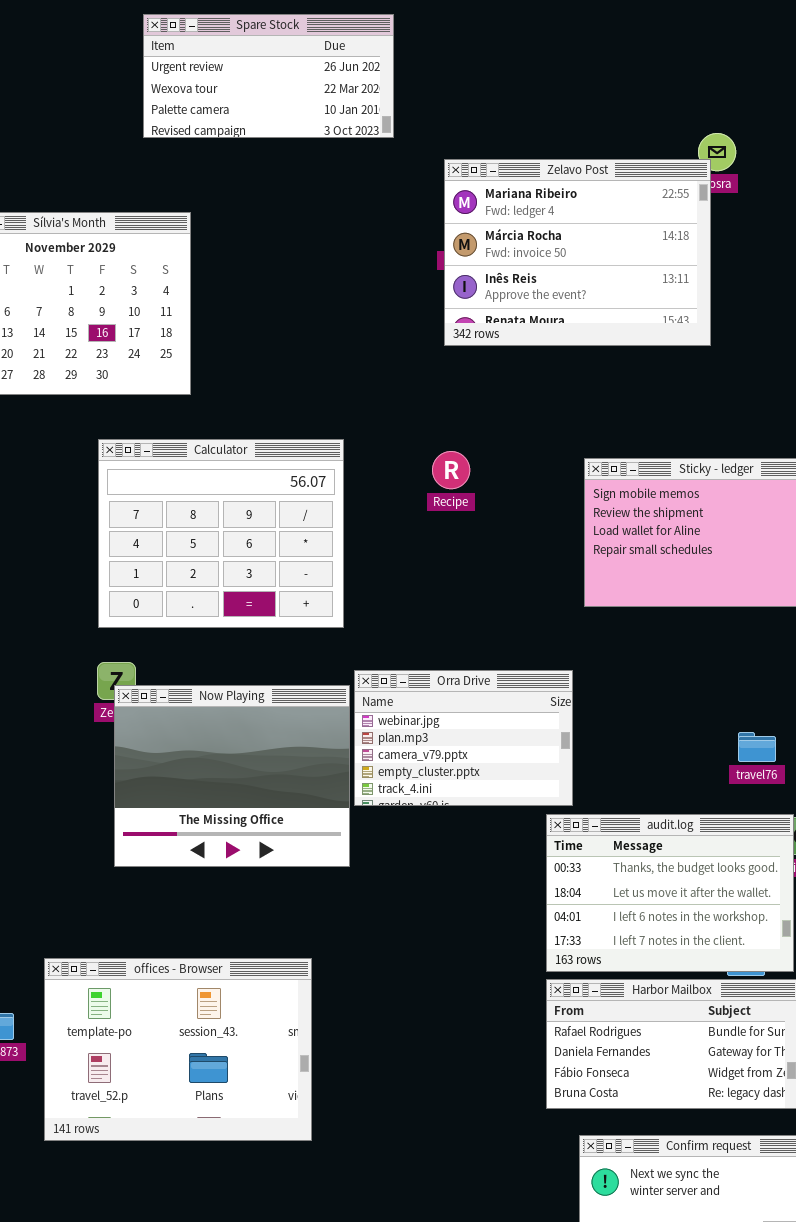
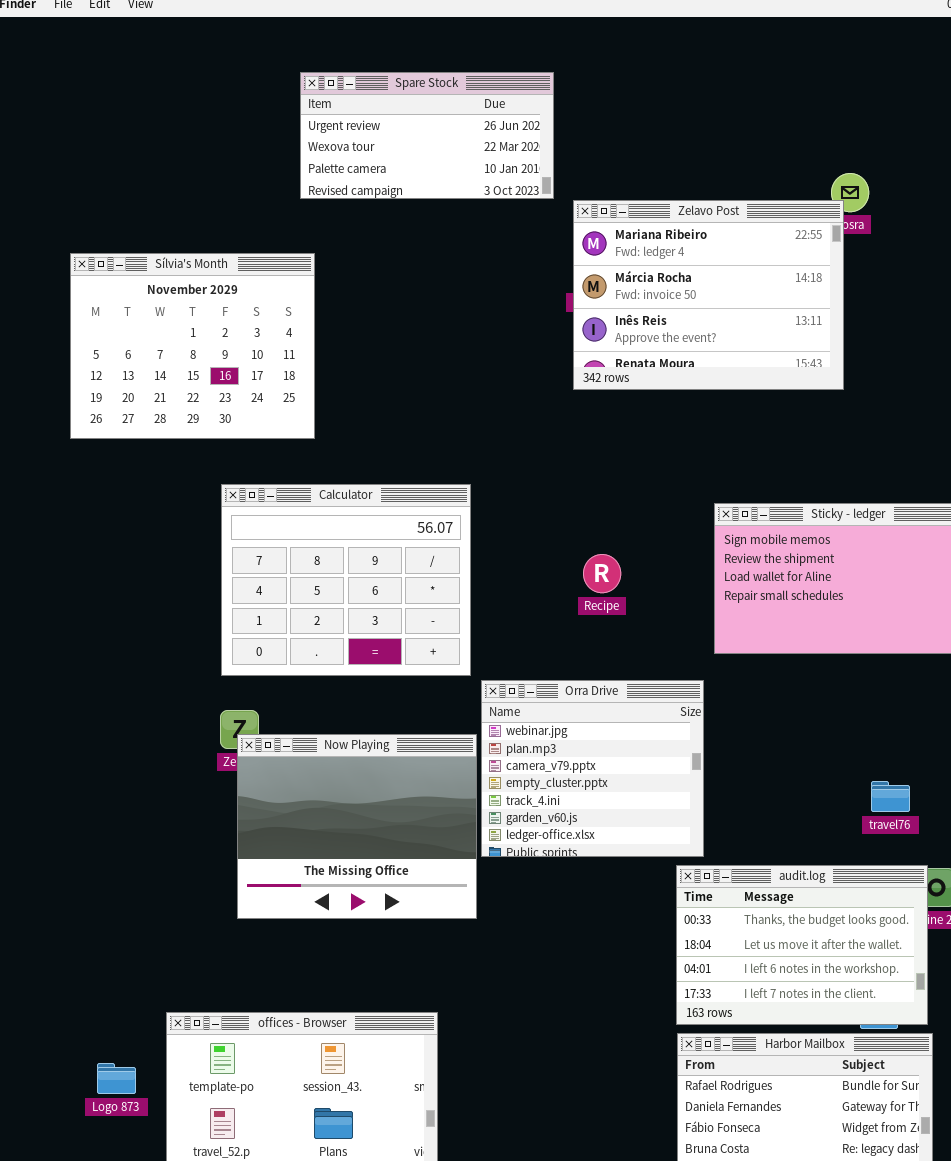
Spare Stock: [143,14,394,138] -> [300,72,554,199], moved
Recipe: [432,451,470,489] -> [583,554,621,593], moved
Orra Drive: [354,670,573,806] -> [481,680,704,857], resized

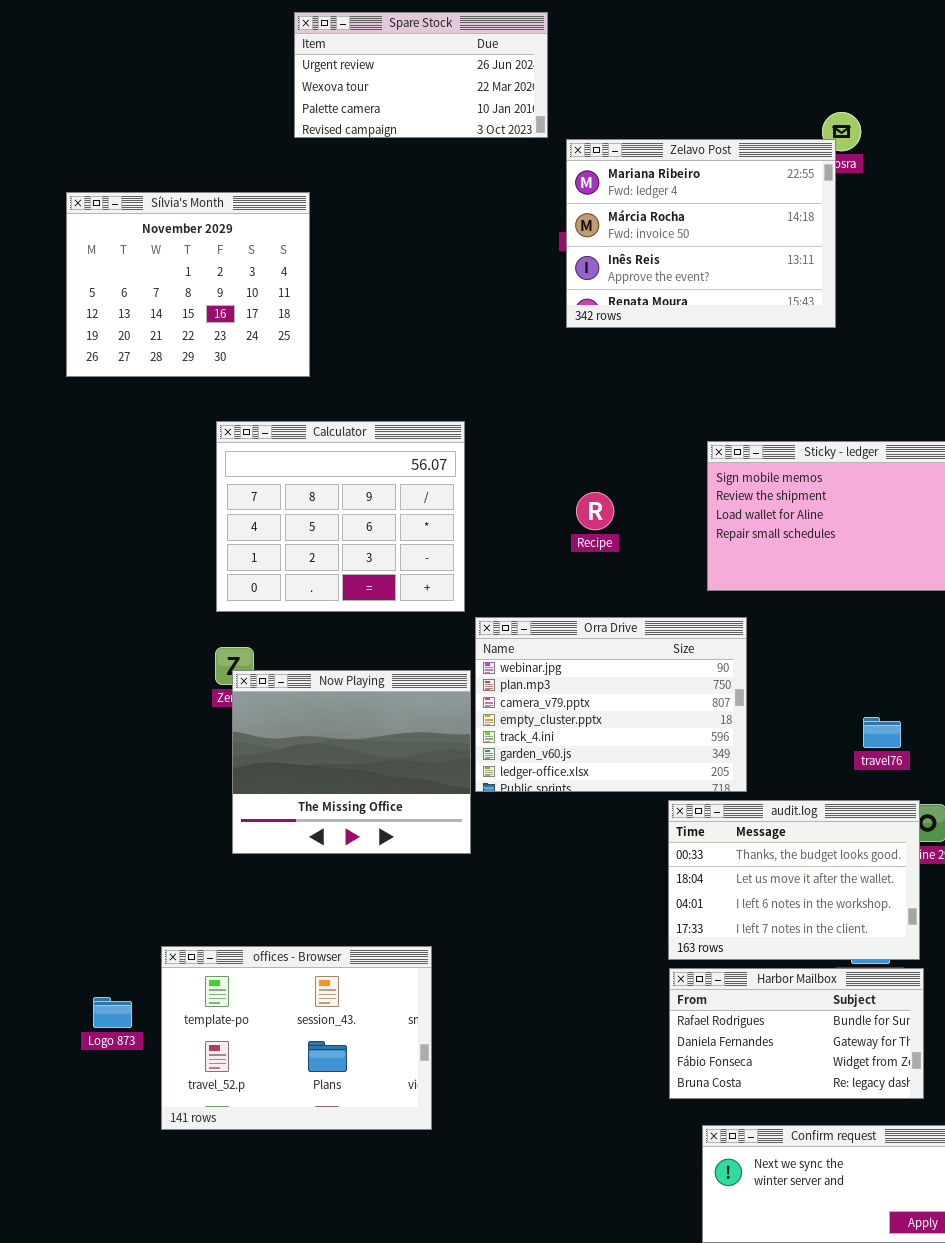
Orra Drive: [481,680,704,857] -> [475,617,747,792], resized

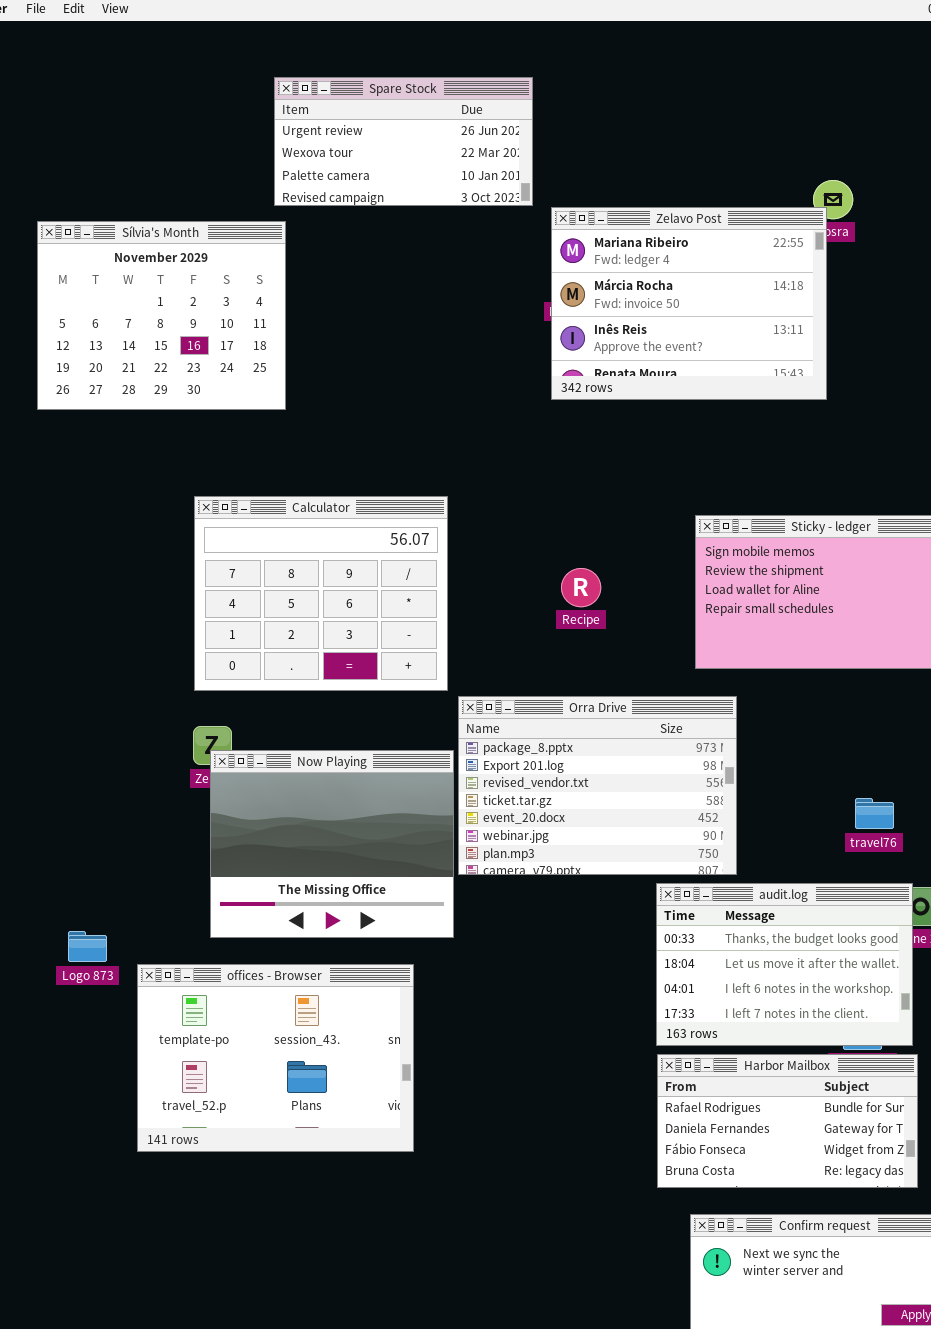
Sílvia's Month: [66,192,310,377] -> [37,221,286,410], moved
Orra Drive: [475,617,747,792] -> [458,696,737,875], scrolled up 5 rows
offices - Browser: [161,946,432,1130] -> [137,964,414,1152], moved
Logo 873: [93,997,132,1028] -> [68,931,107,962], moved

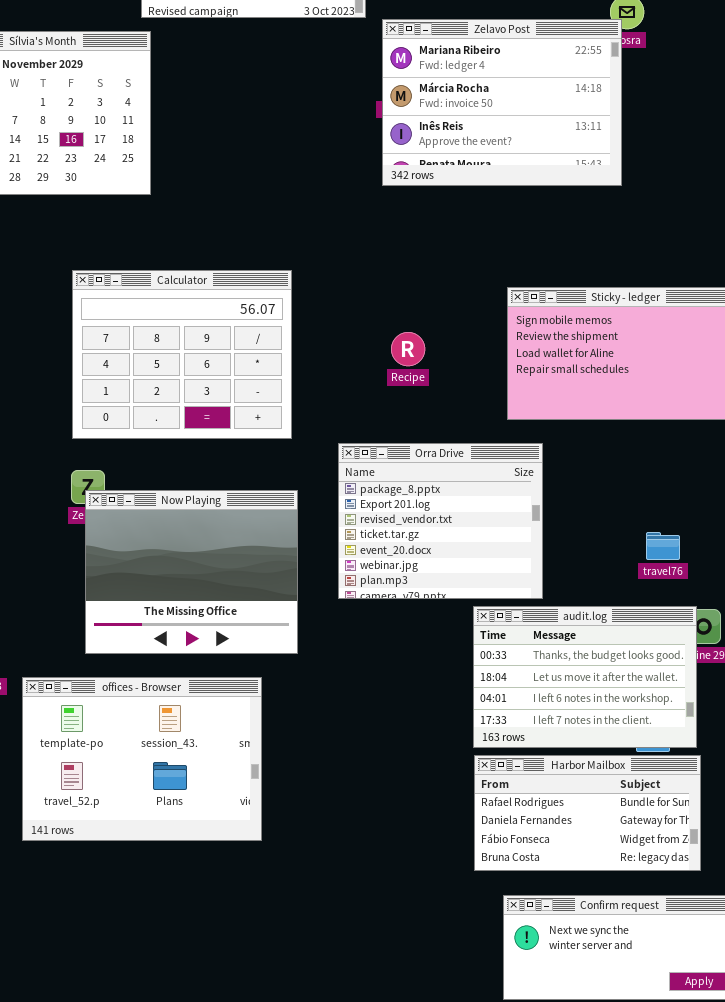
Orra Drive: [458,696,737,875] -> [338,443,543,599], resized

